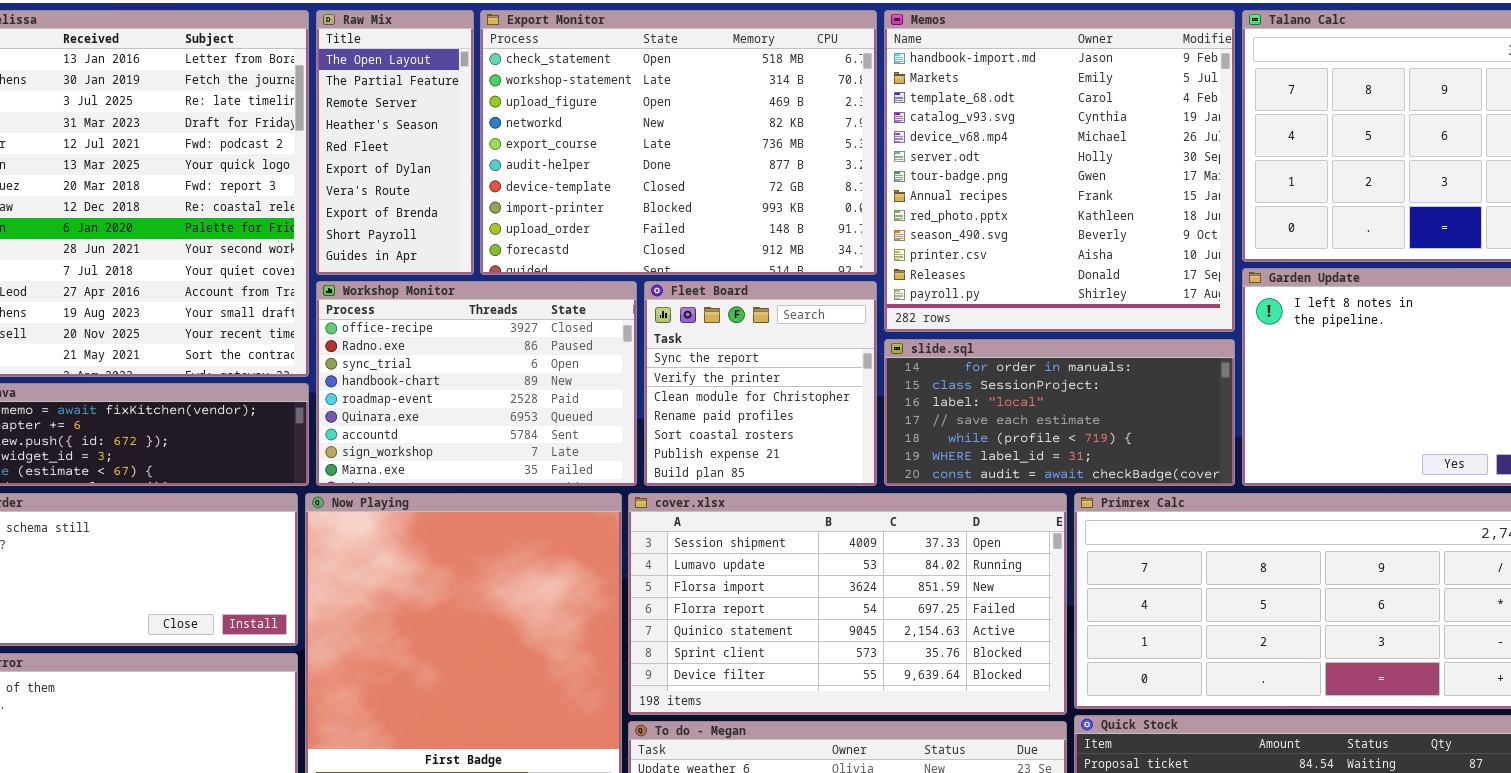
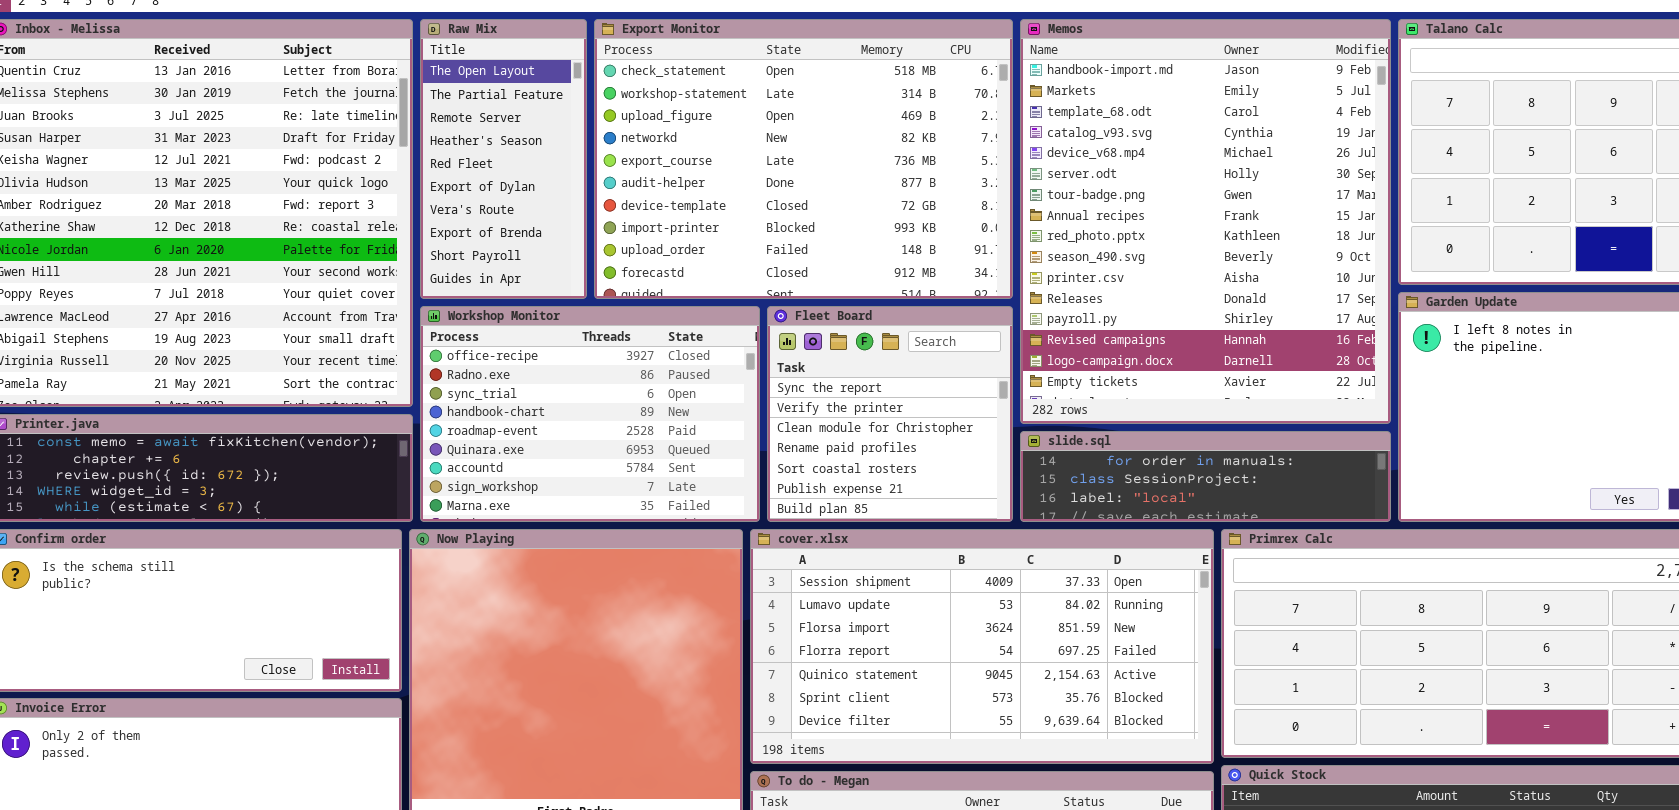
Memos: [884,10,1235,332] -> [1020,19,1391,424], resized
slide.sql: [884,339,1235,486] -> [1020,431,1391,522], resized

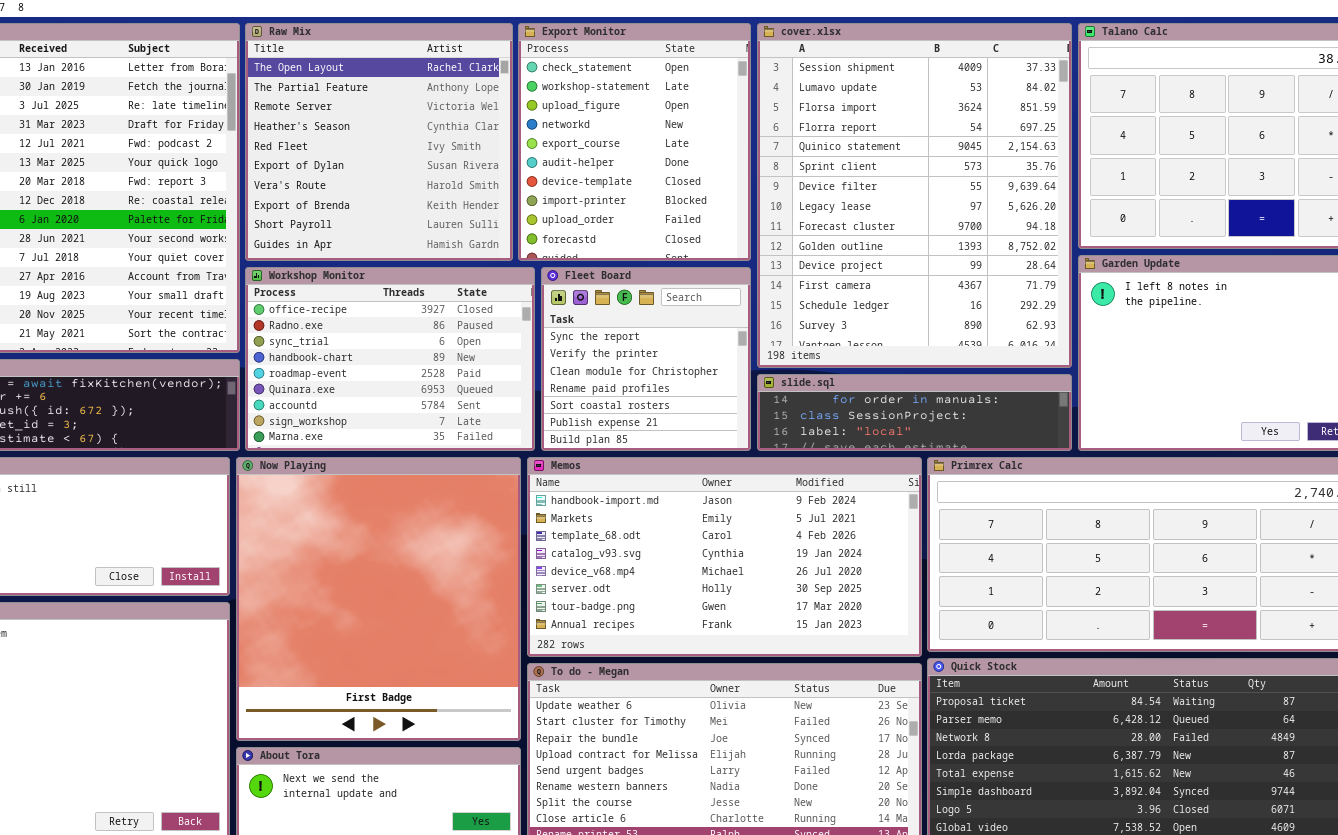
Raw Mix: [420,19,587,299] -> [245,23,513,261], resized
Export Monitor: [594,19,1013,299] -> [518,23,751,261], resized
Memos: [1020,19,1391,424] -> [527,457,922,657], moved, resized
cover.xlsx: [750,529,1214,764] -> [757,23,1072,368], moved, resized

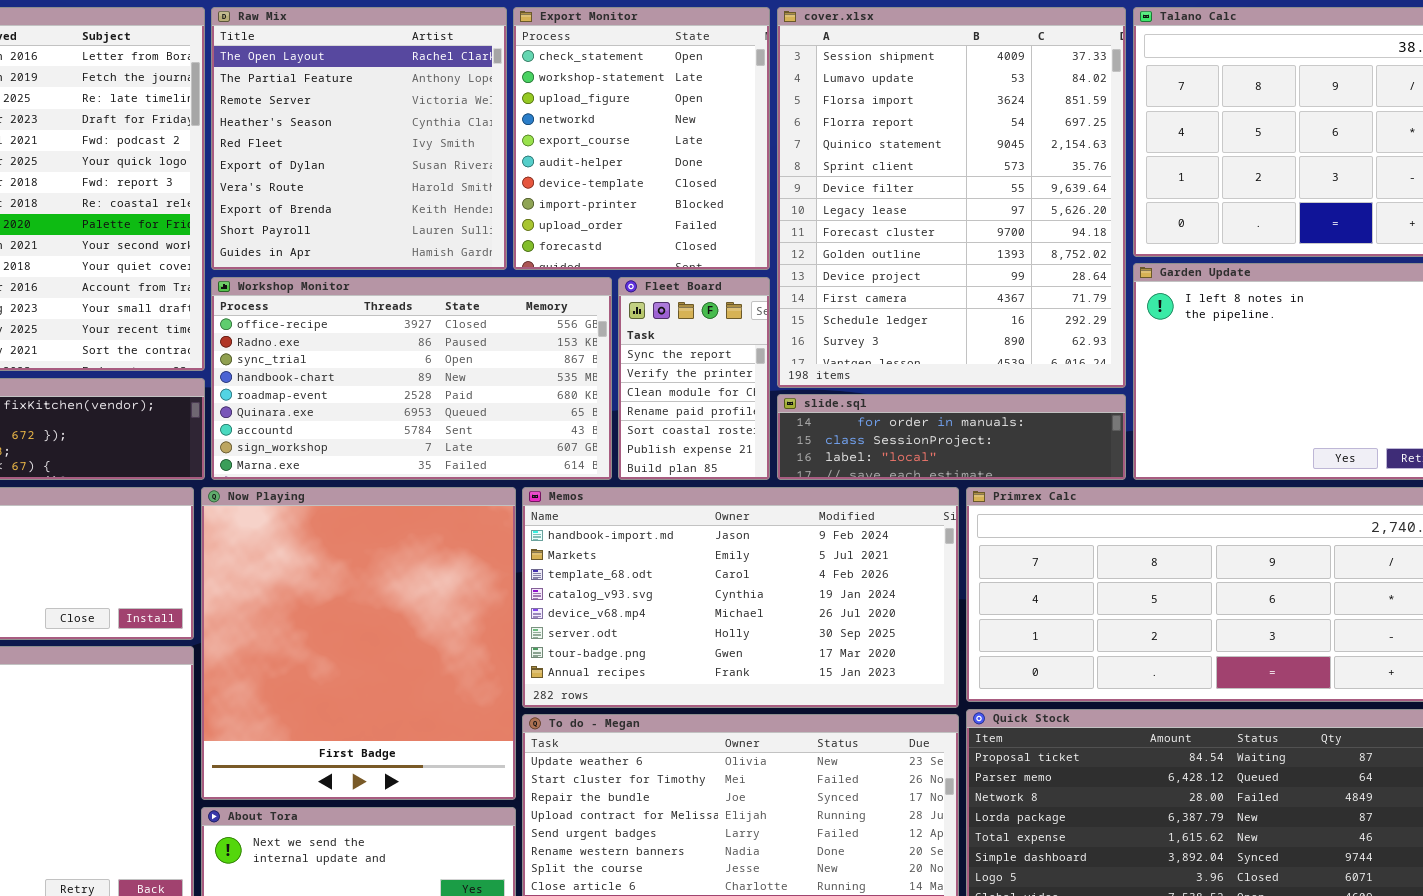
Workshop Monitor: [245,267,535,451] -> [211,277,612,480], resized
Fleet Board: [541,267,751,451] -> [618,277,770,480], resized

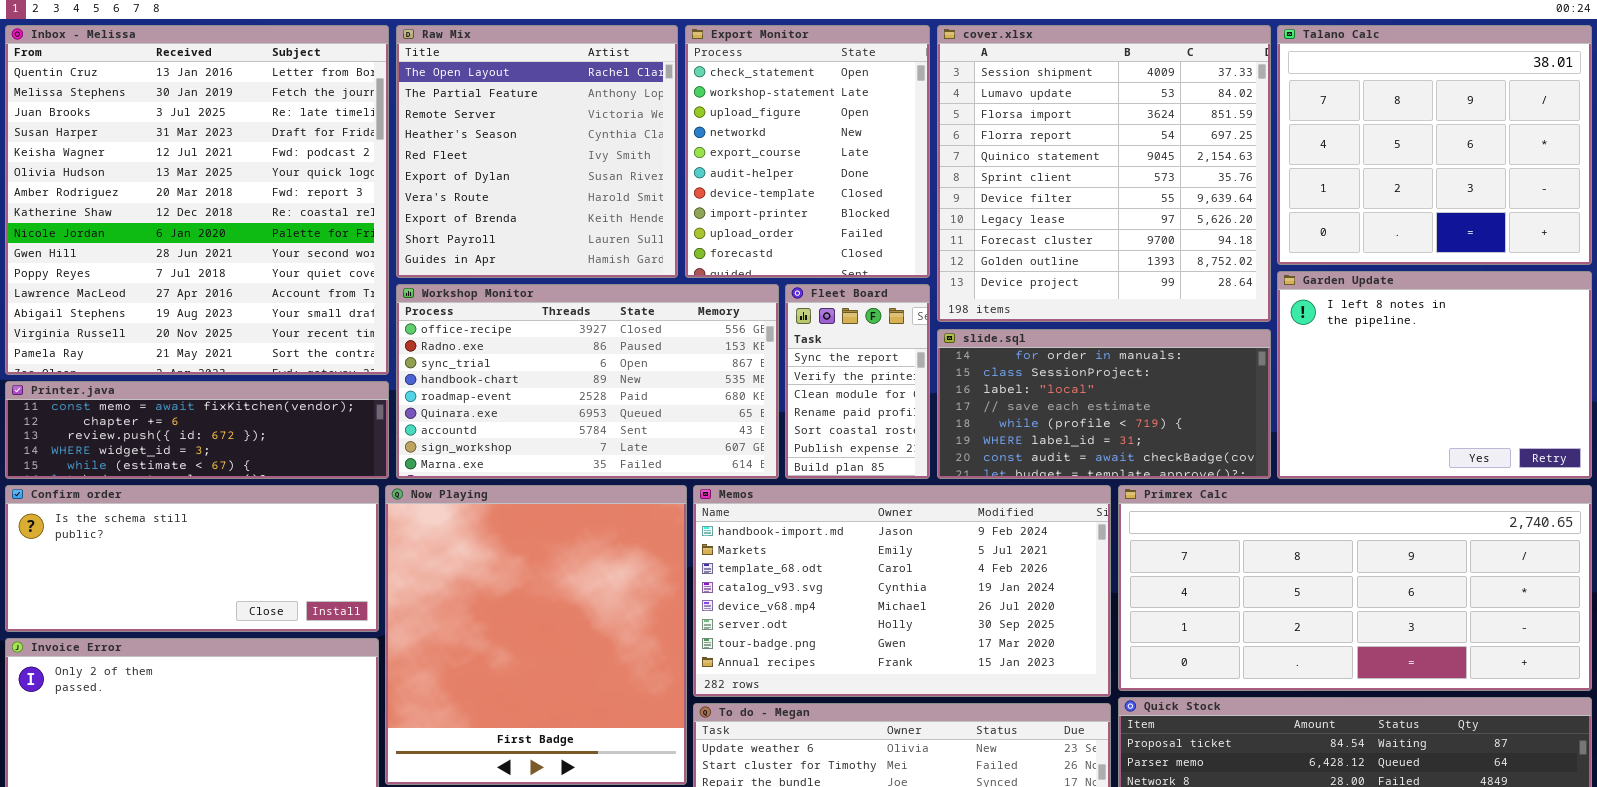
cover.xlsx: [777,7,1126,388] -> [937,25,1271,322], resized
slide.sql: [777,394,1126,480] -> [937,329,1271,479], resized

